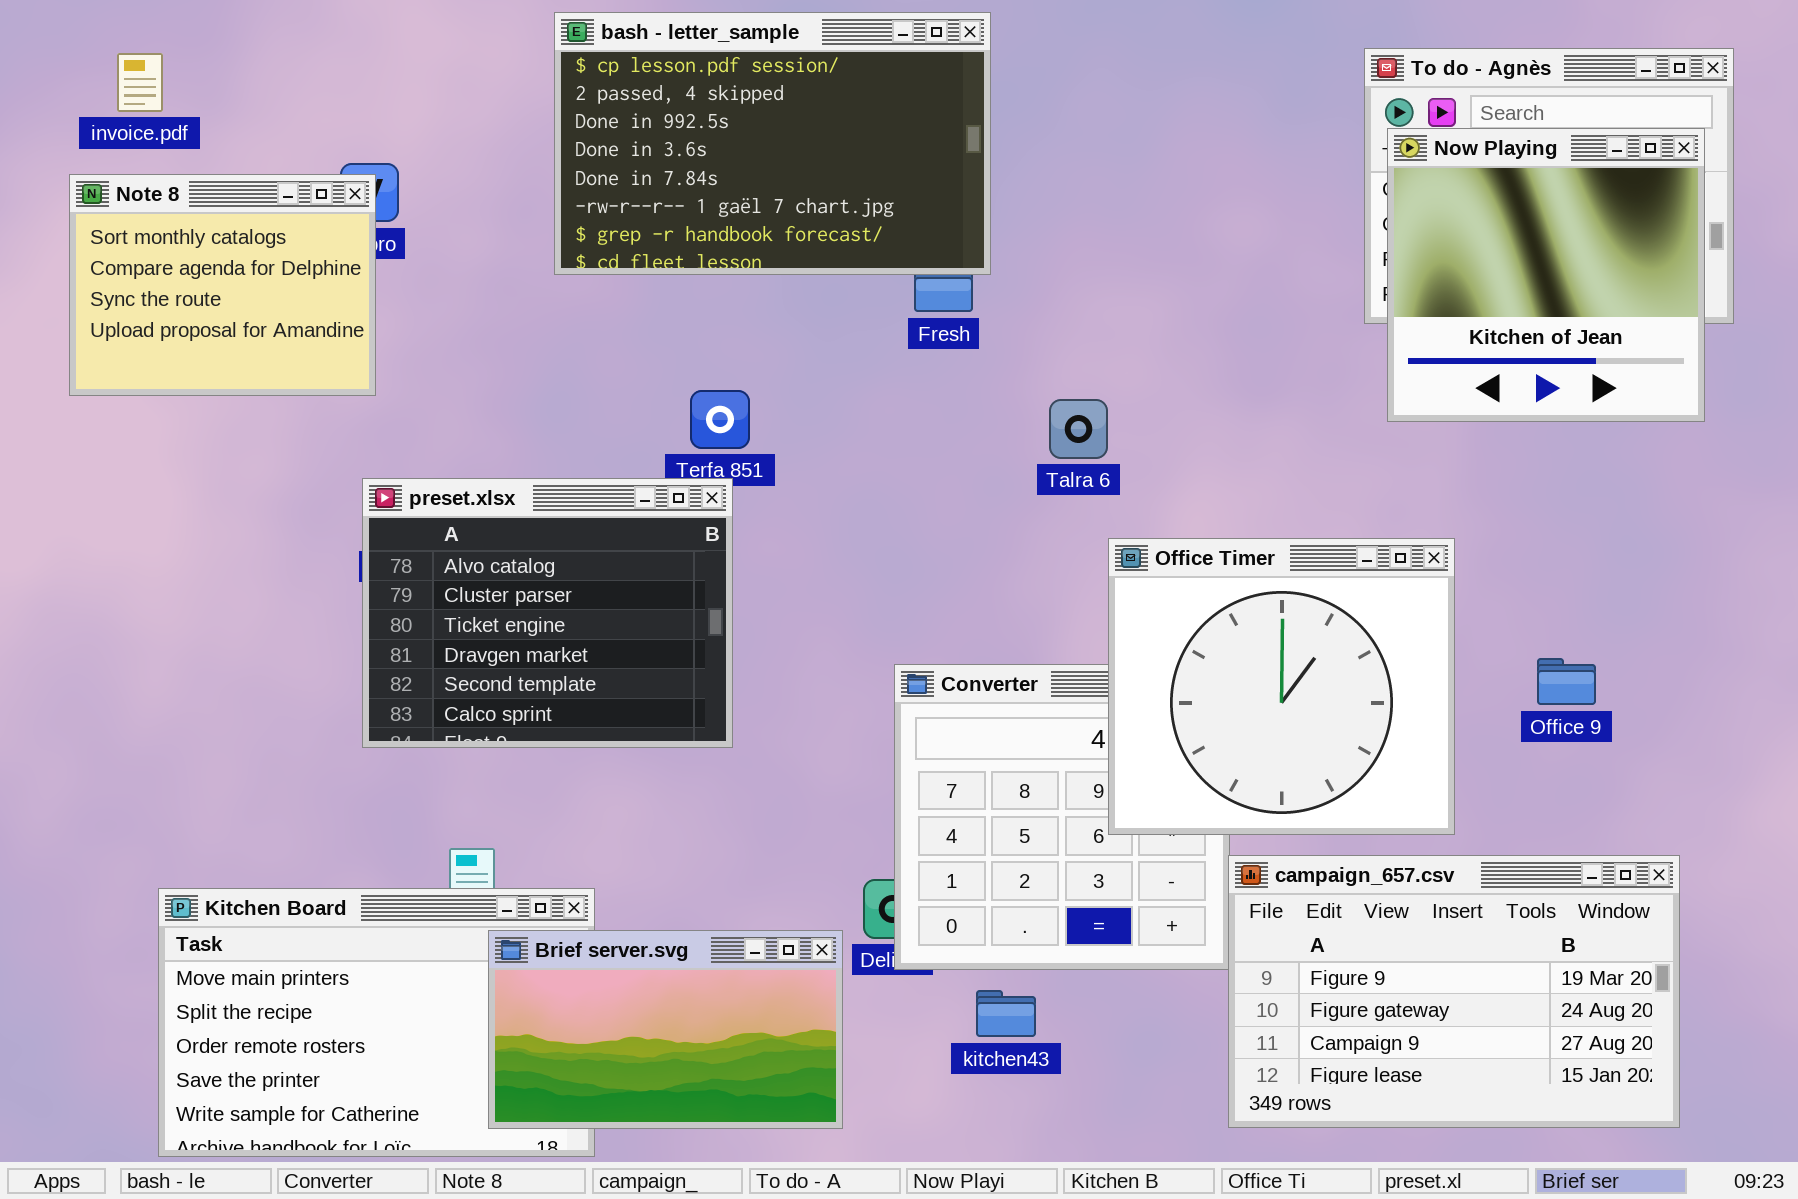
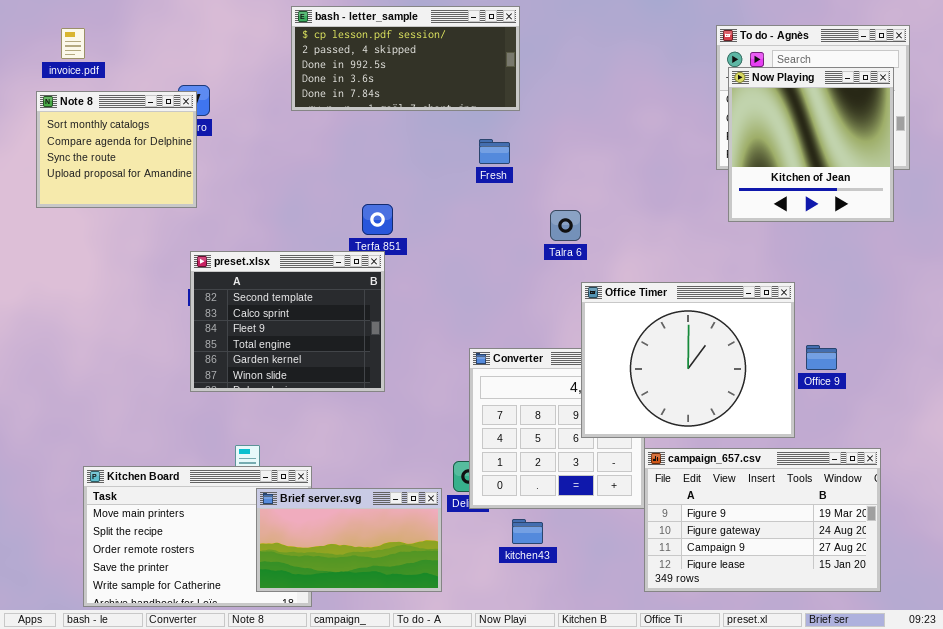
bash - letter_sample: [554,12,991,275] -> [291,6,520,111], resized
preset.xlsx: [362,478,733,748] -> [190,251,385,392], scrolled down 4 rows
Office Timer: [1108,538,1455,835] -> [581,282,795,438], resized

